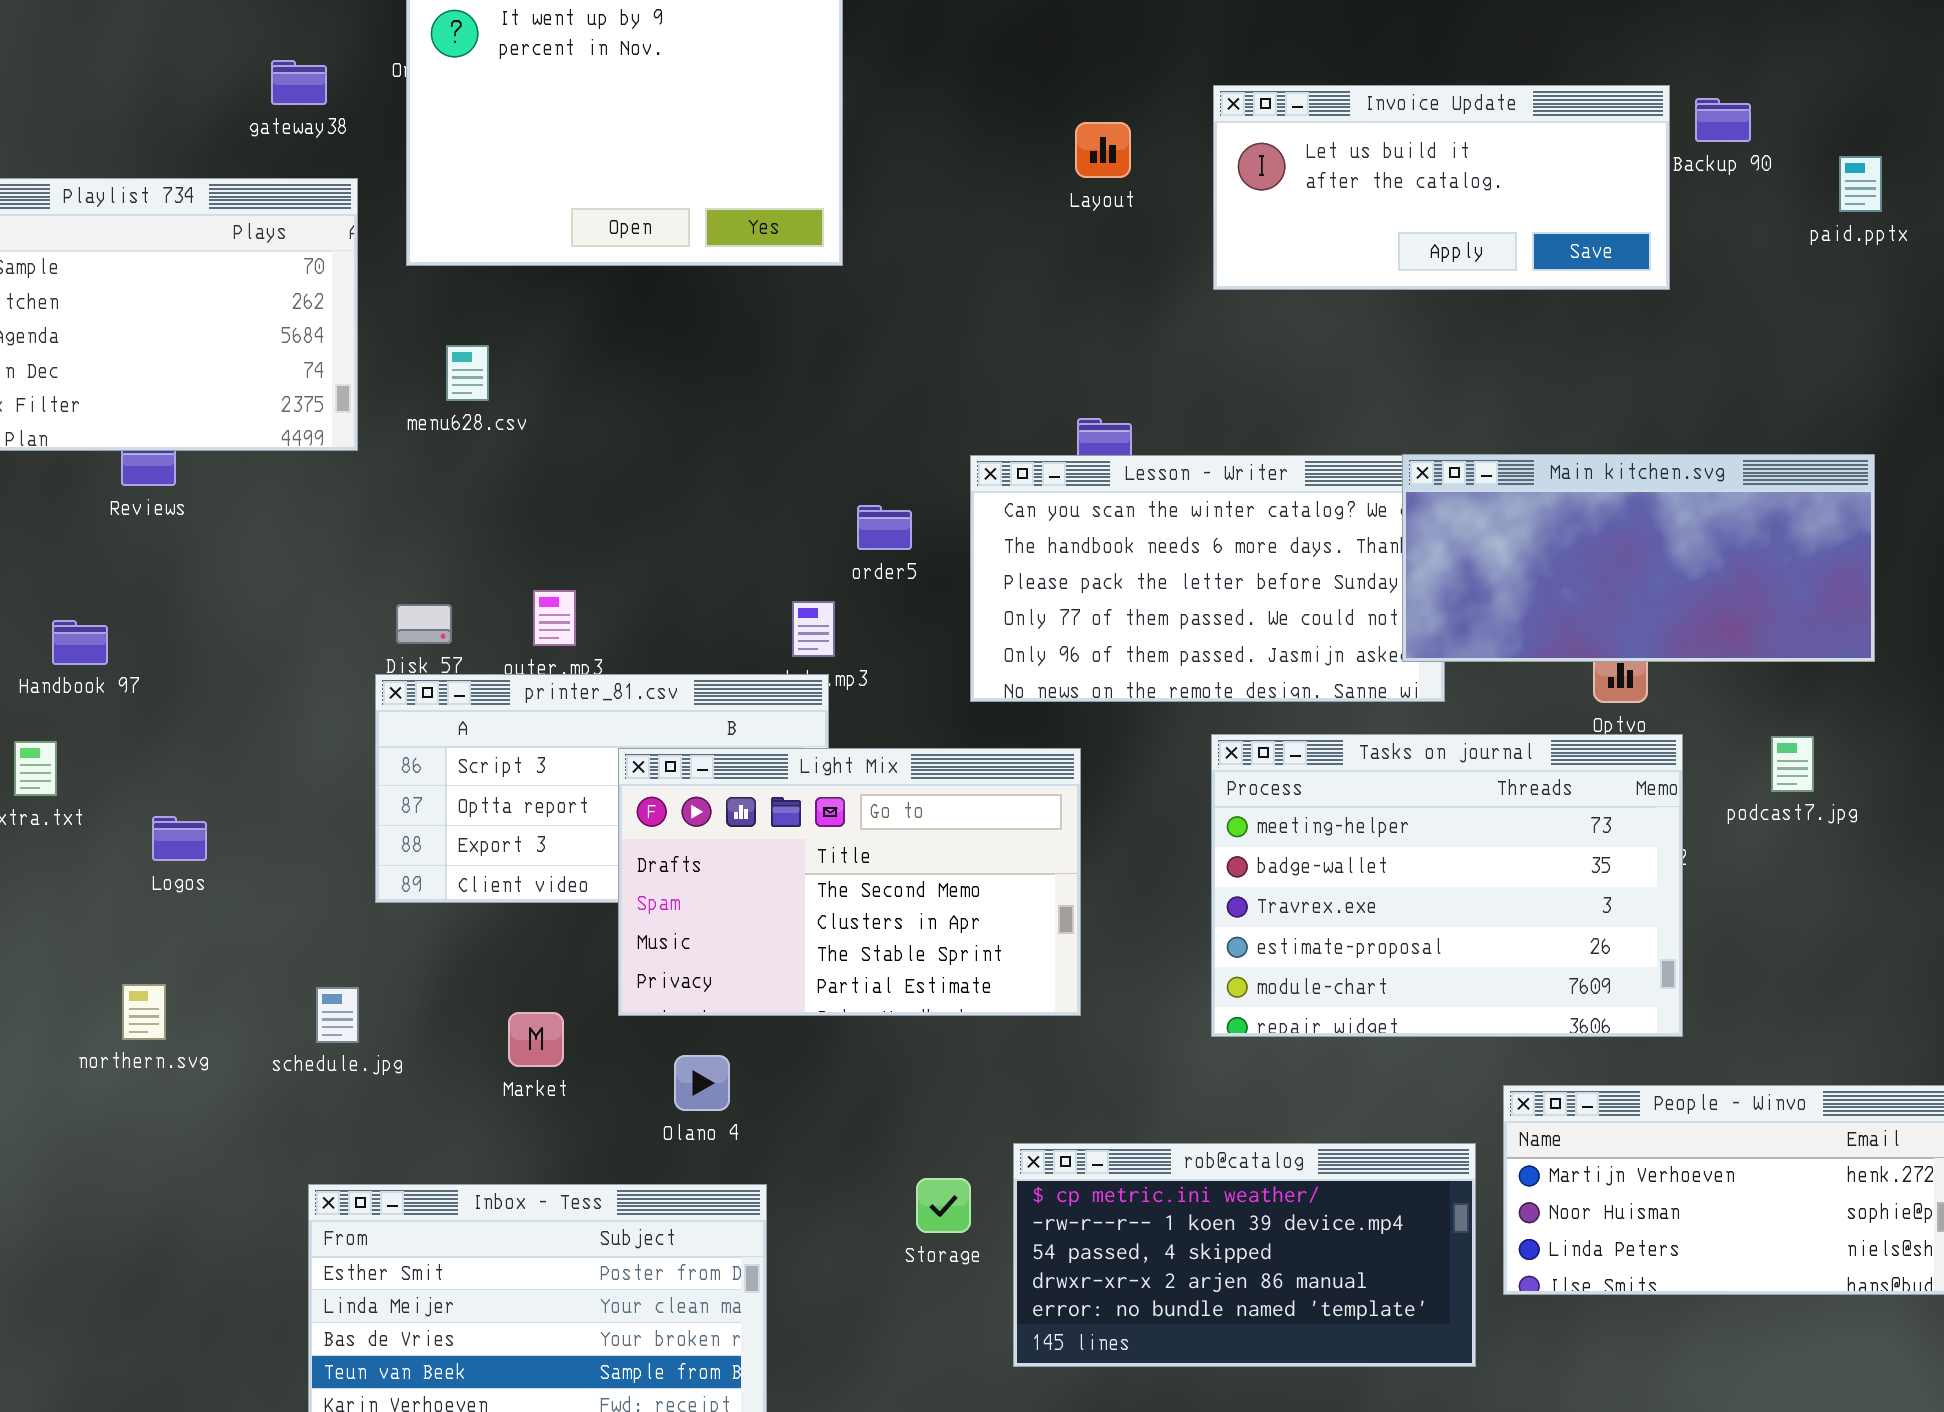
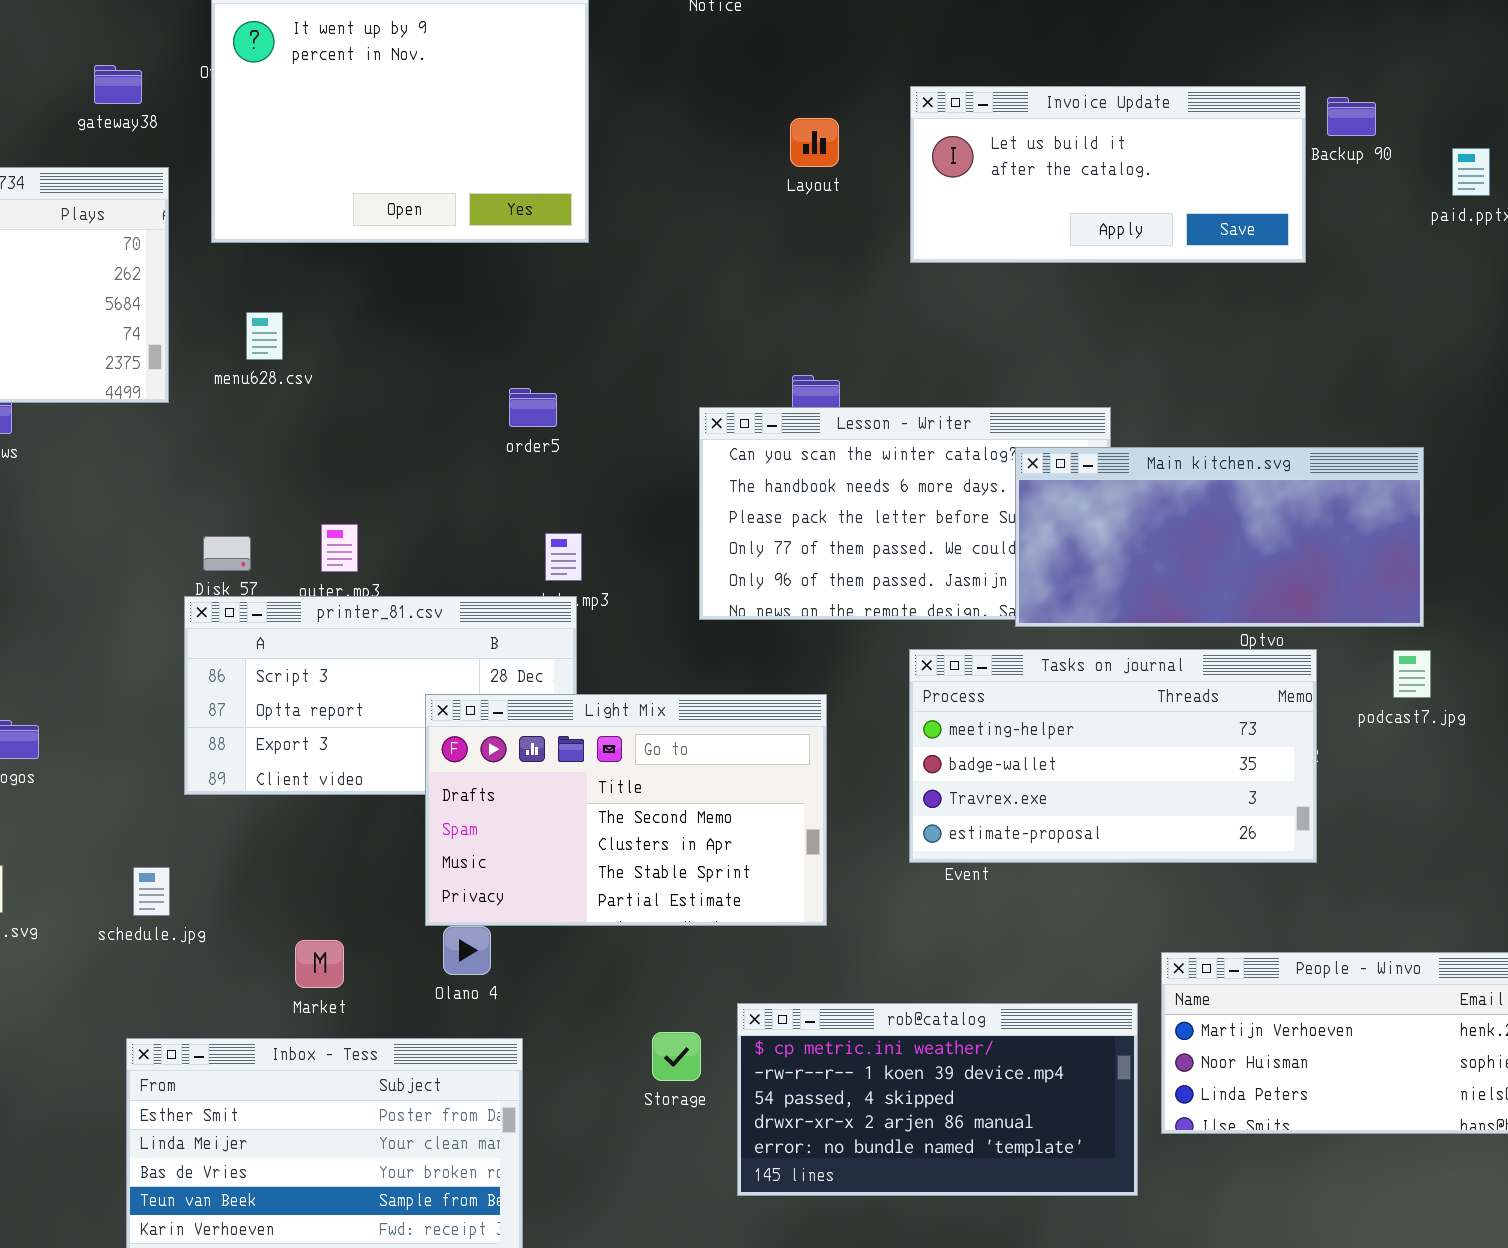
Main kitchen.svg: [1402,454,1875,662] -> [1015,447,1424,627], moved
order5: [857,505,912,550] -> [509,388,557,427], moved
Tasks on journal: [1211,734,1683,1037] -> [909,649,1317,863], resized
Light Mix: [618,748,1081,1016] -> [425,694,827,926], moved
Market: [508,1012,564,1067] -> [295,940,344,988], moved

